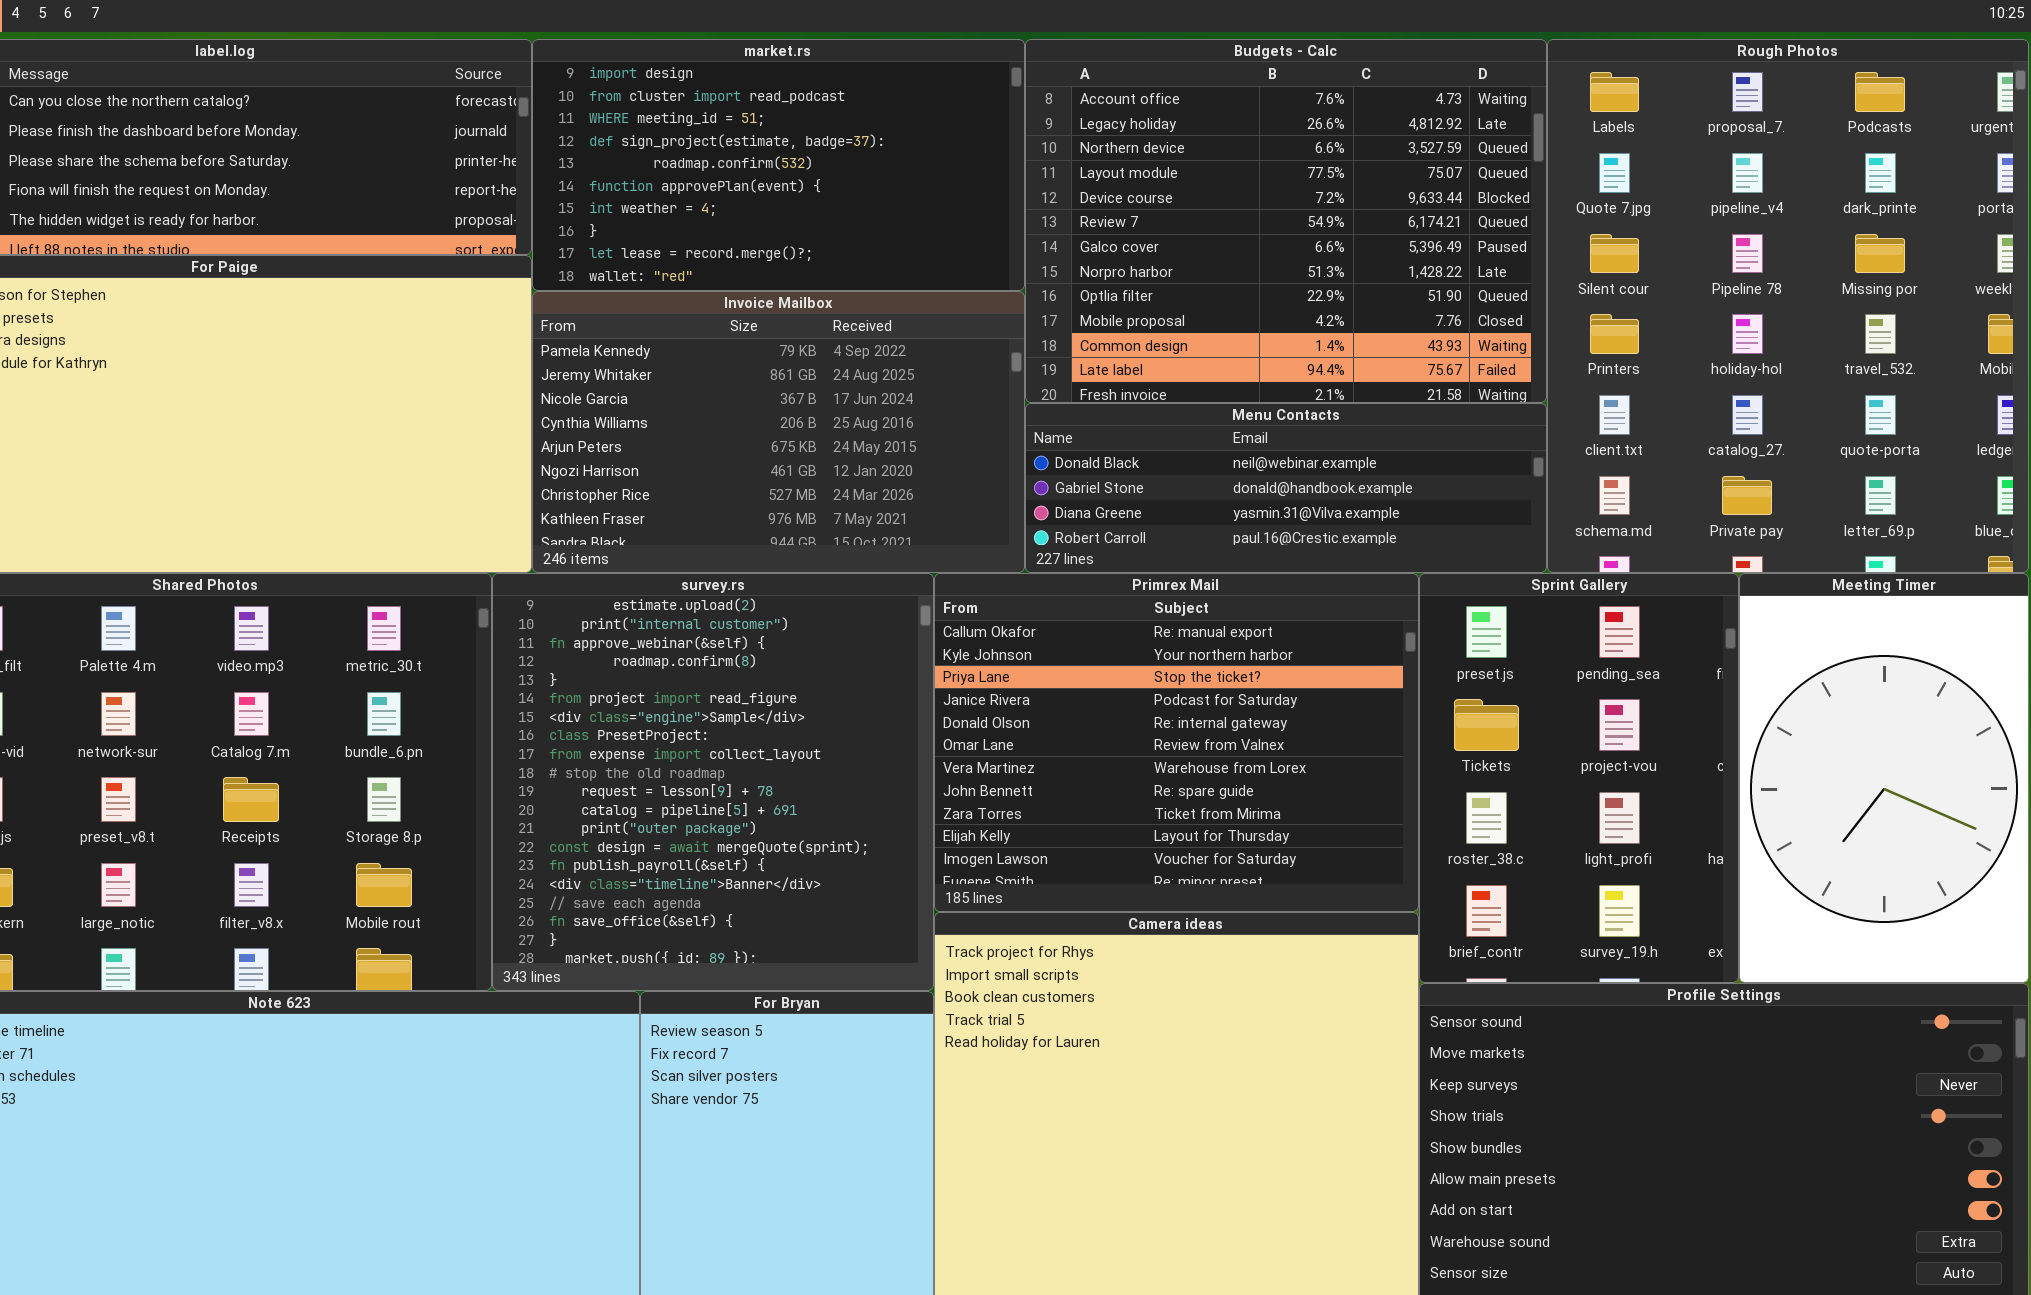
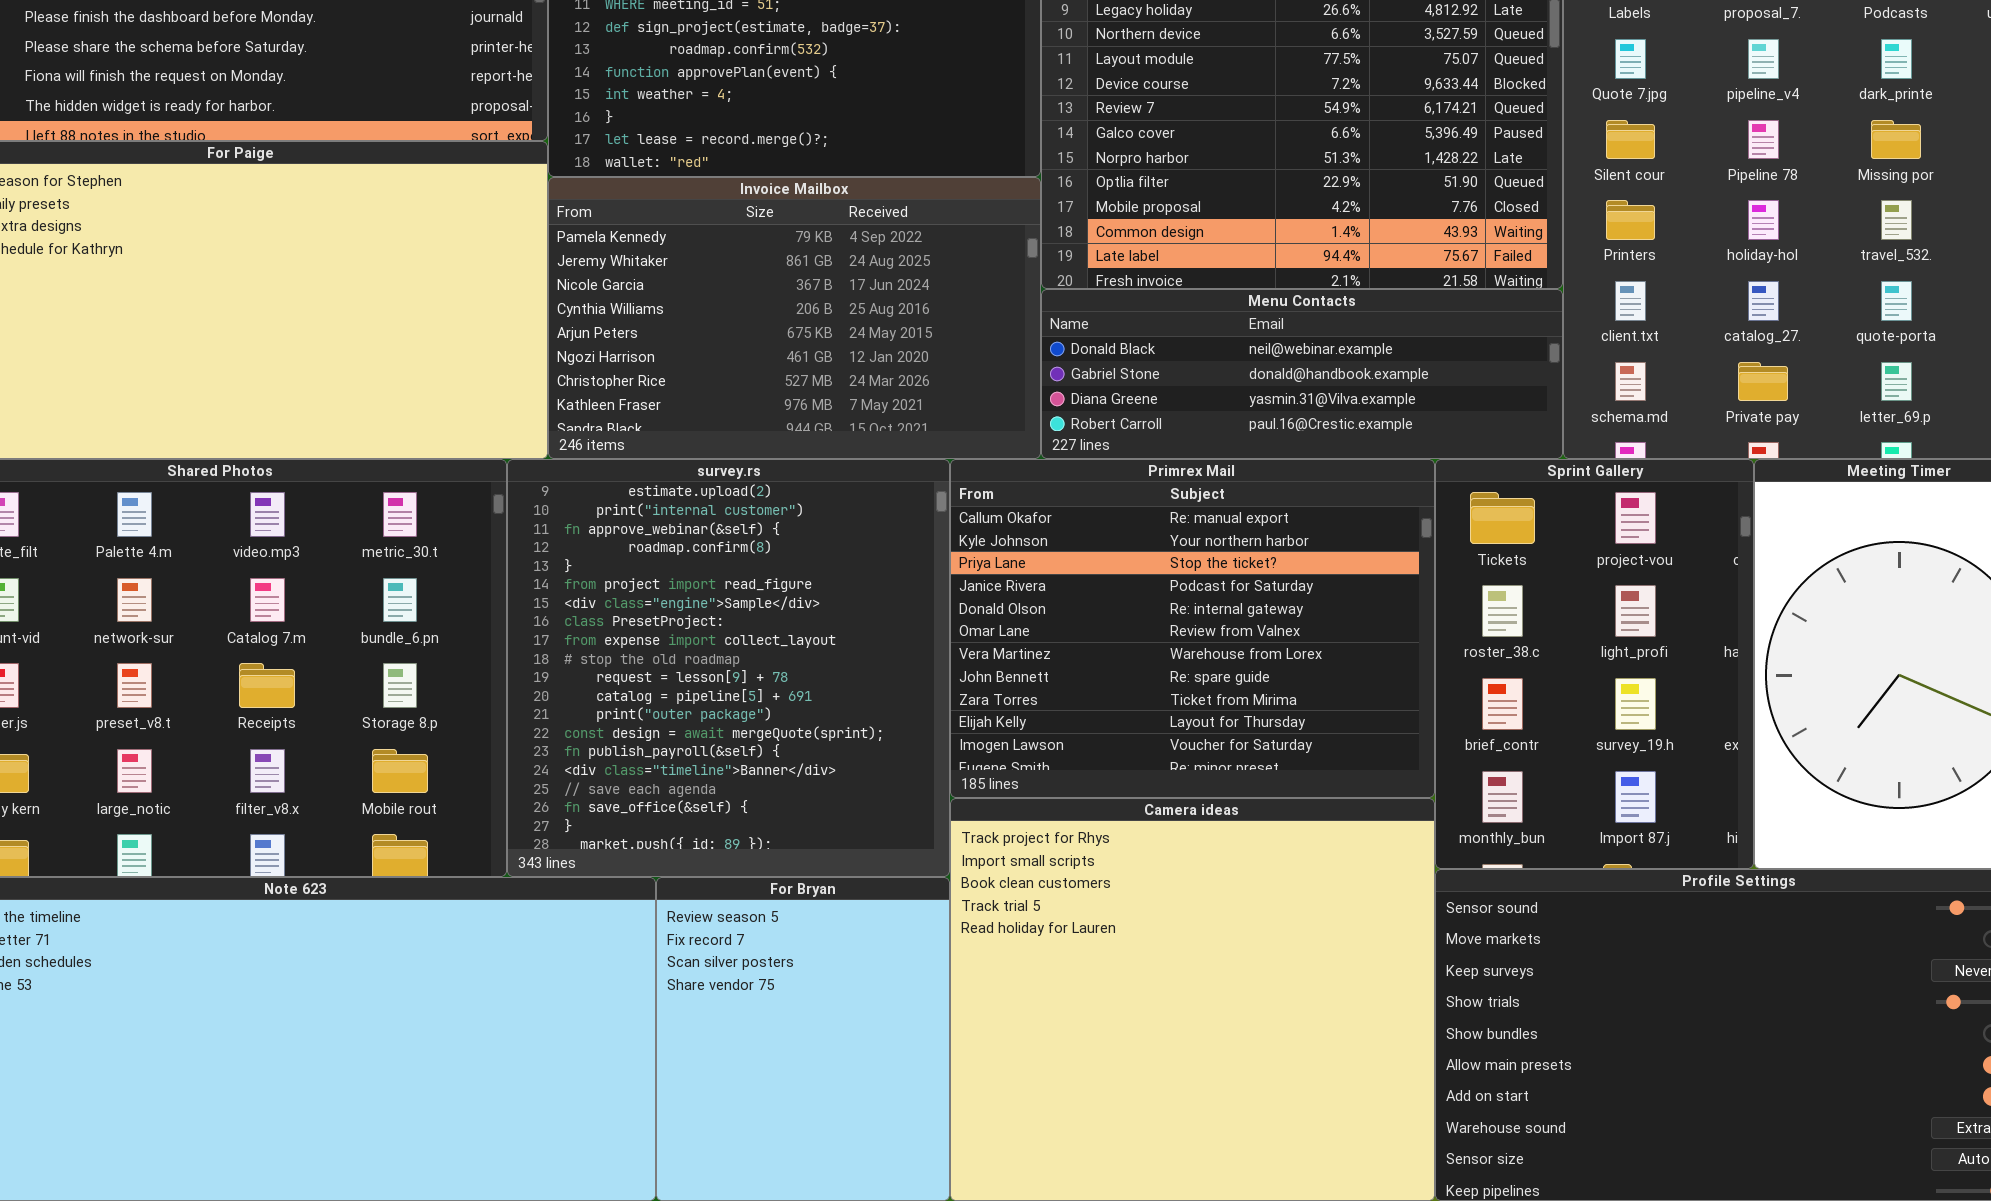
Sprint Gallery: [1419,573,1739,983] -> [1435,459,1754,869], scrolled down 1 row

